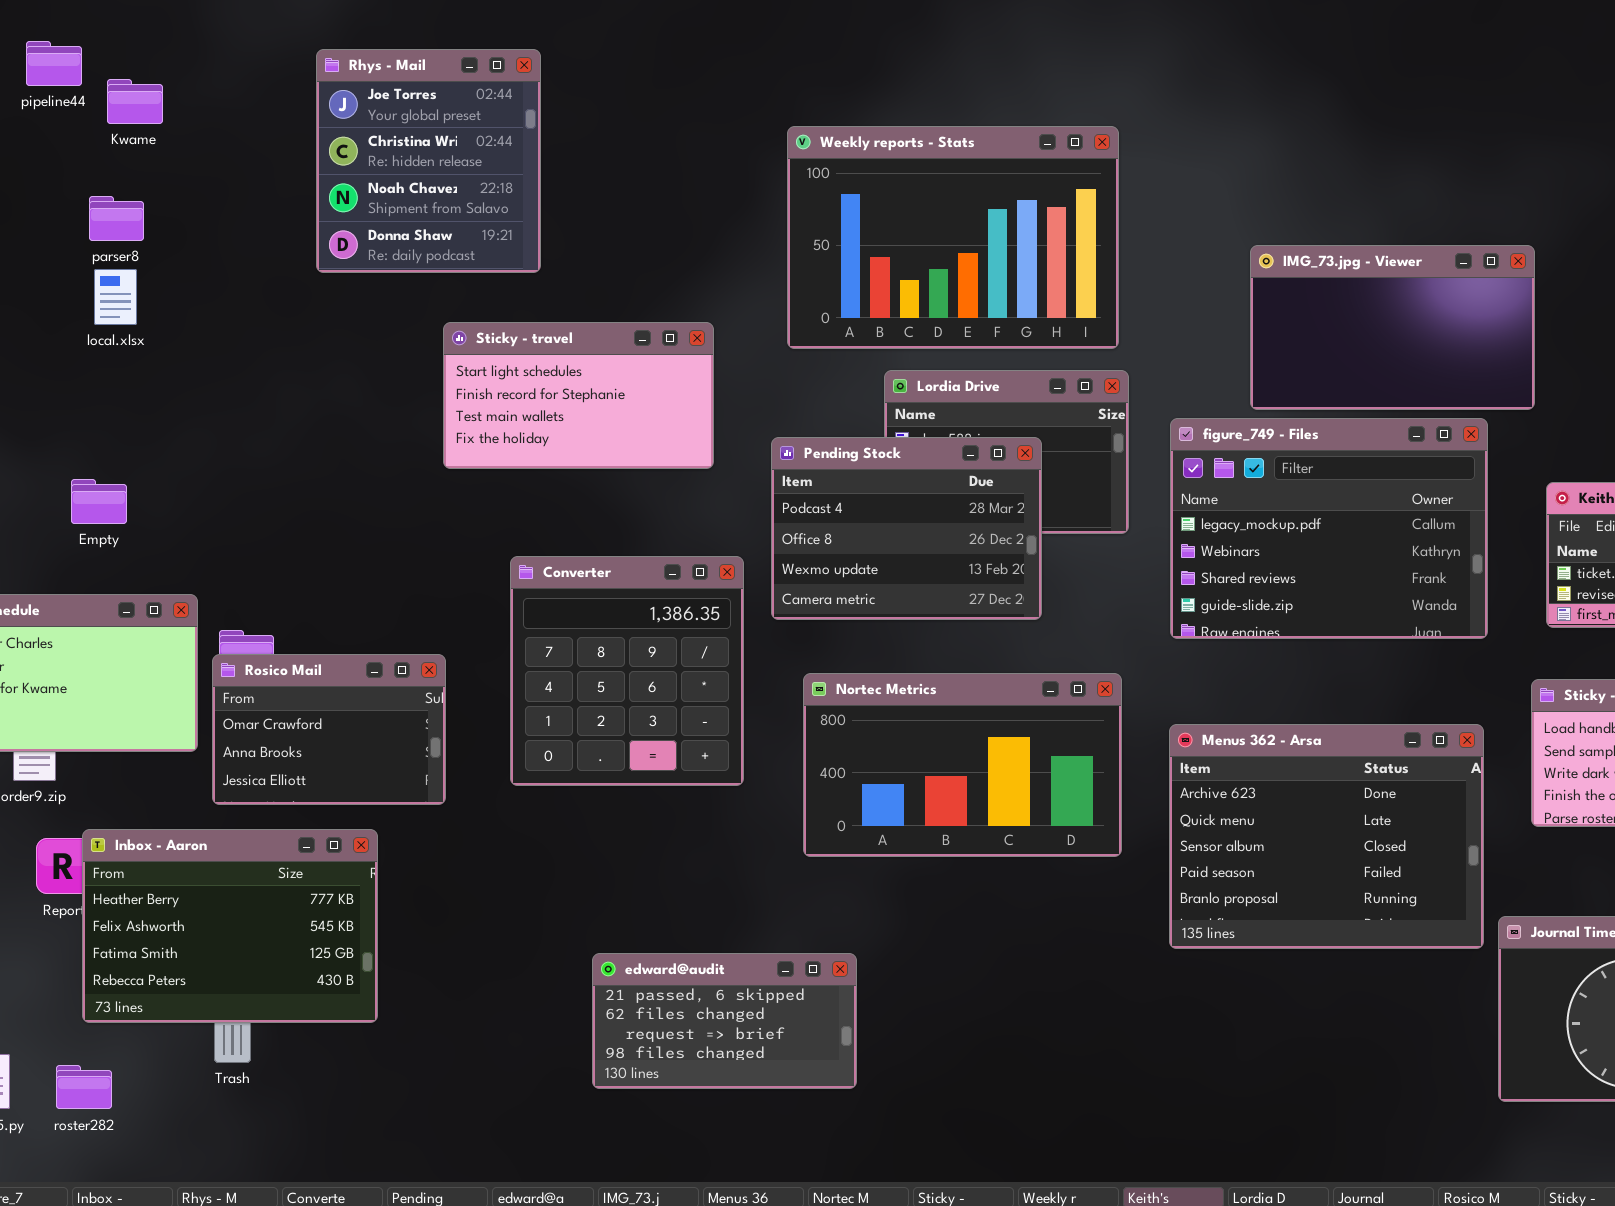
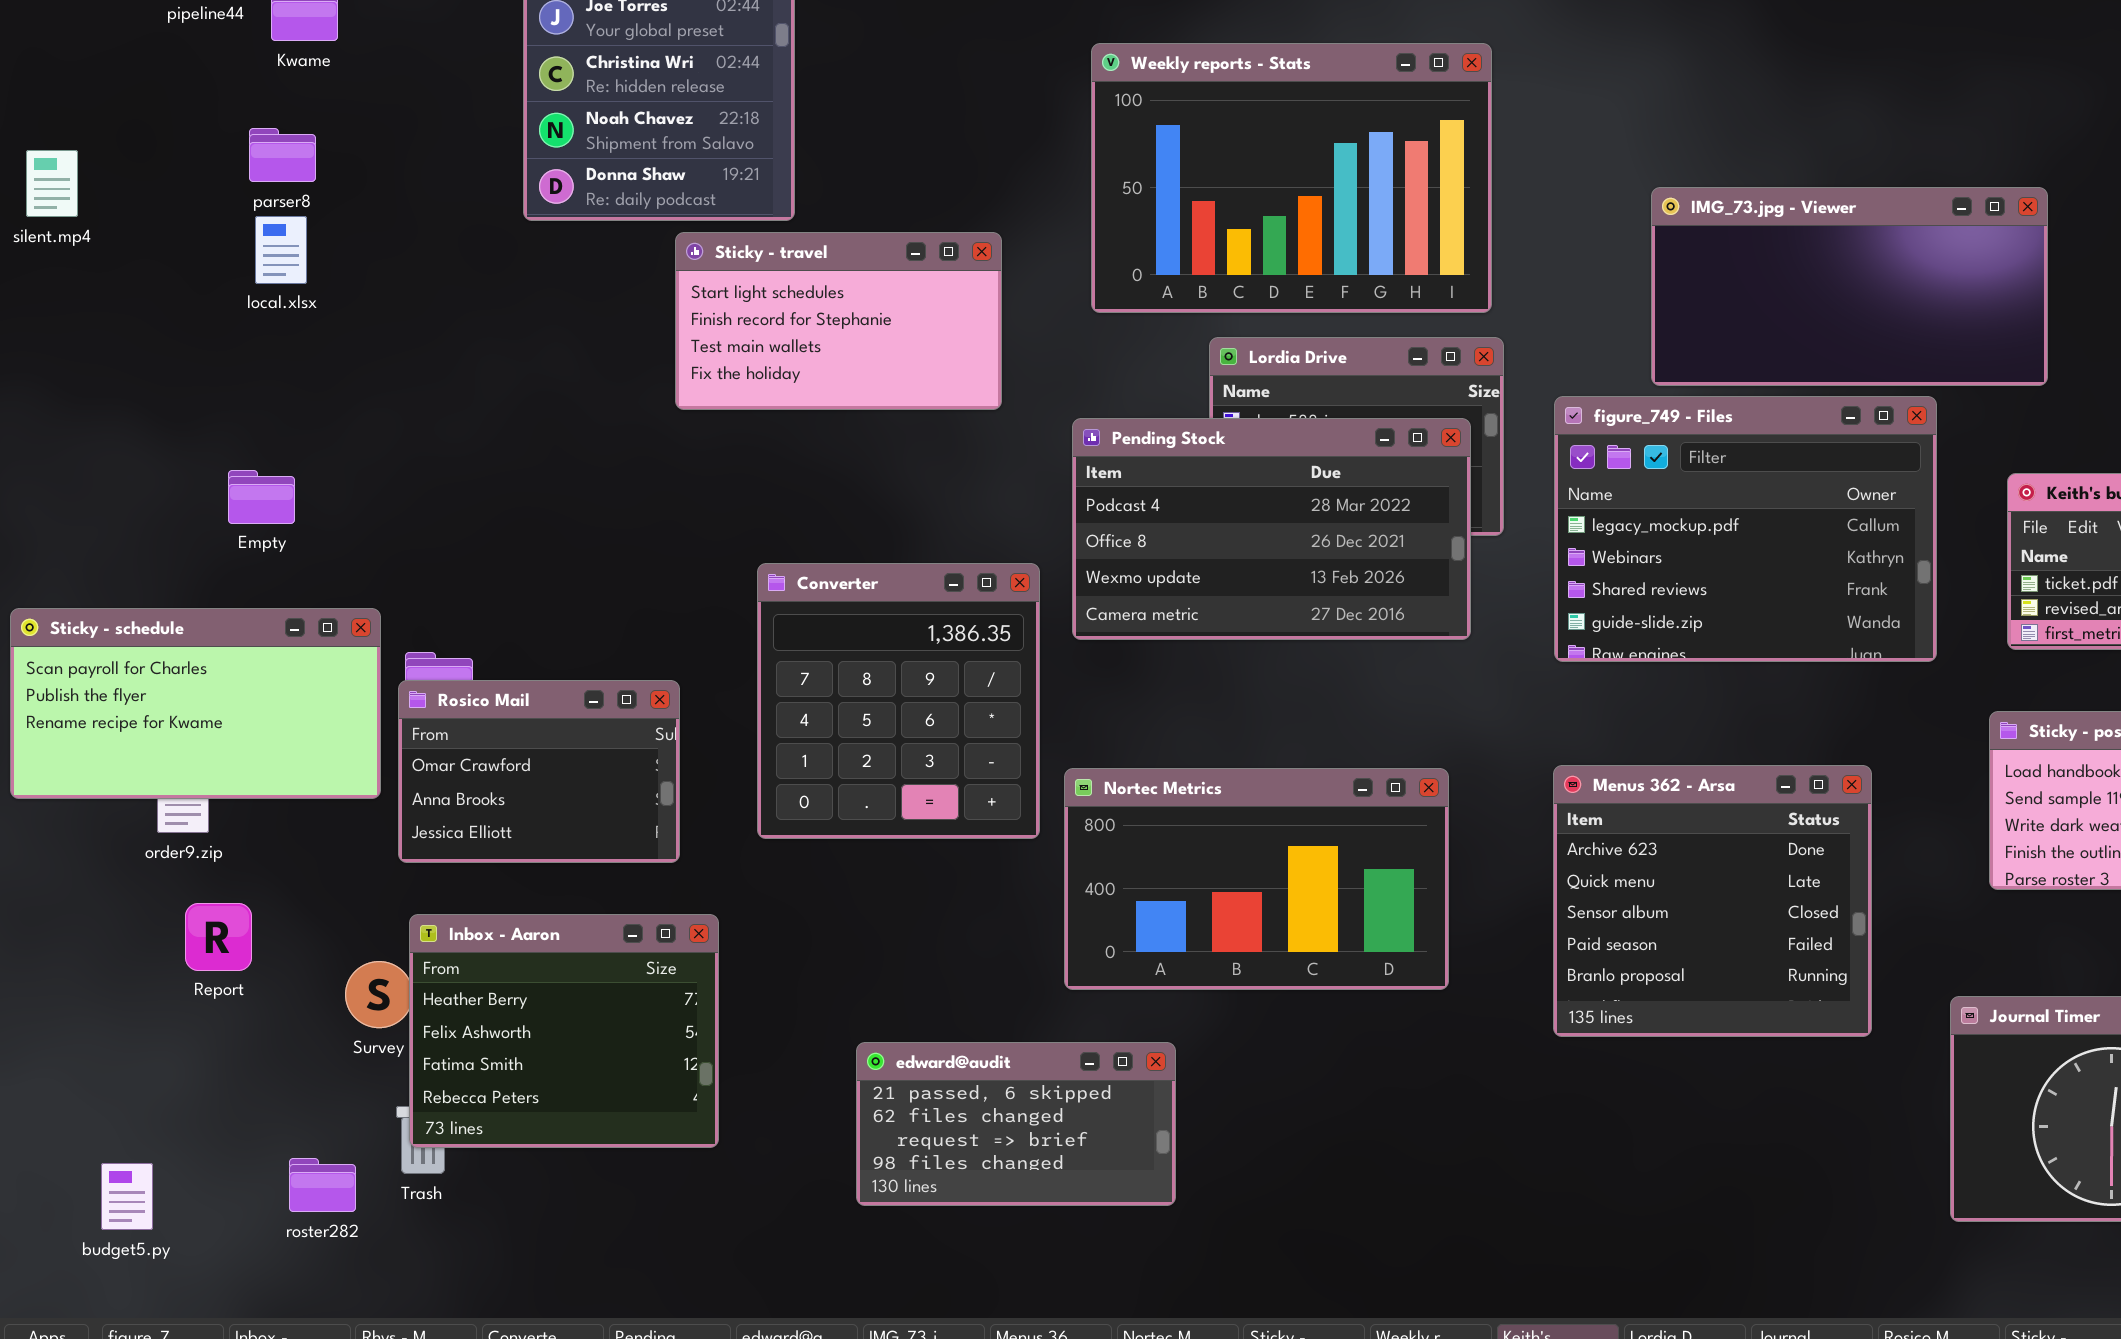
IMG_73.jpg - Viewer: [1250,245,1535,410] -> [1651,187,2048,386], resized
Sticky - travel: [443,322,714,469] -> [675,232,1002,410], moved
Pending Stock: [771,437,1042,620] -> [1072,418,1471,640], resized
Nortec Metrics: [803,673,1122,857] -> [1064,768,1449,990], moved
Menus 362 - Arsa: [1169,724,1484,949] -> [1553,765,1872,1037], resized
Inbox - Aaron: [82,829,378,1023] -> [409,914,719,1148], moved, resized
roster282: [56,1065,112,1109] -> [289,1158,356,1212], moved

